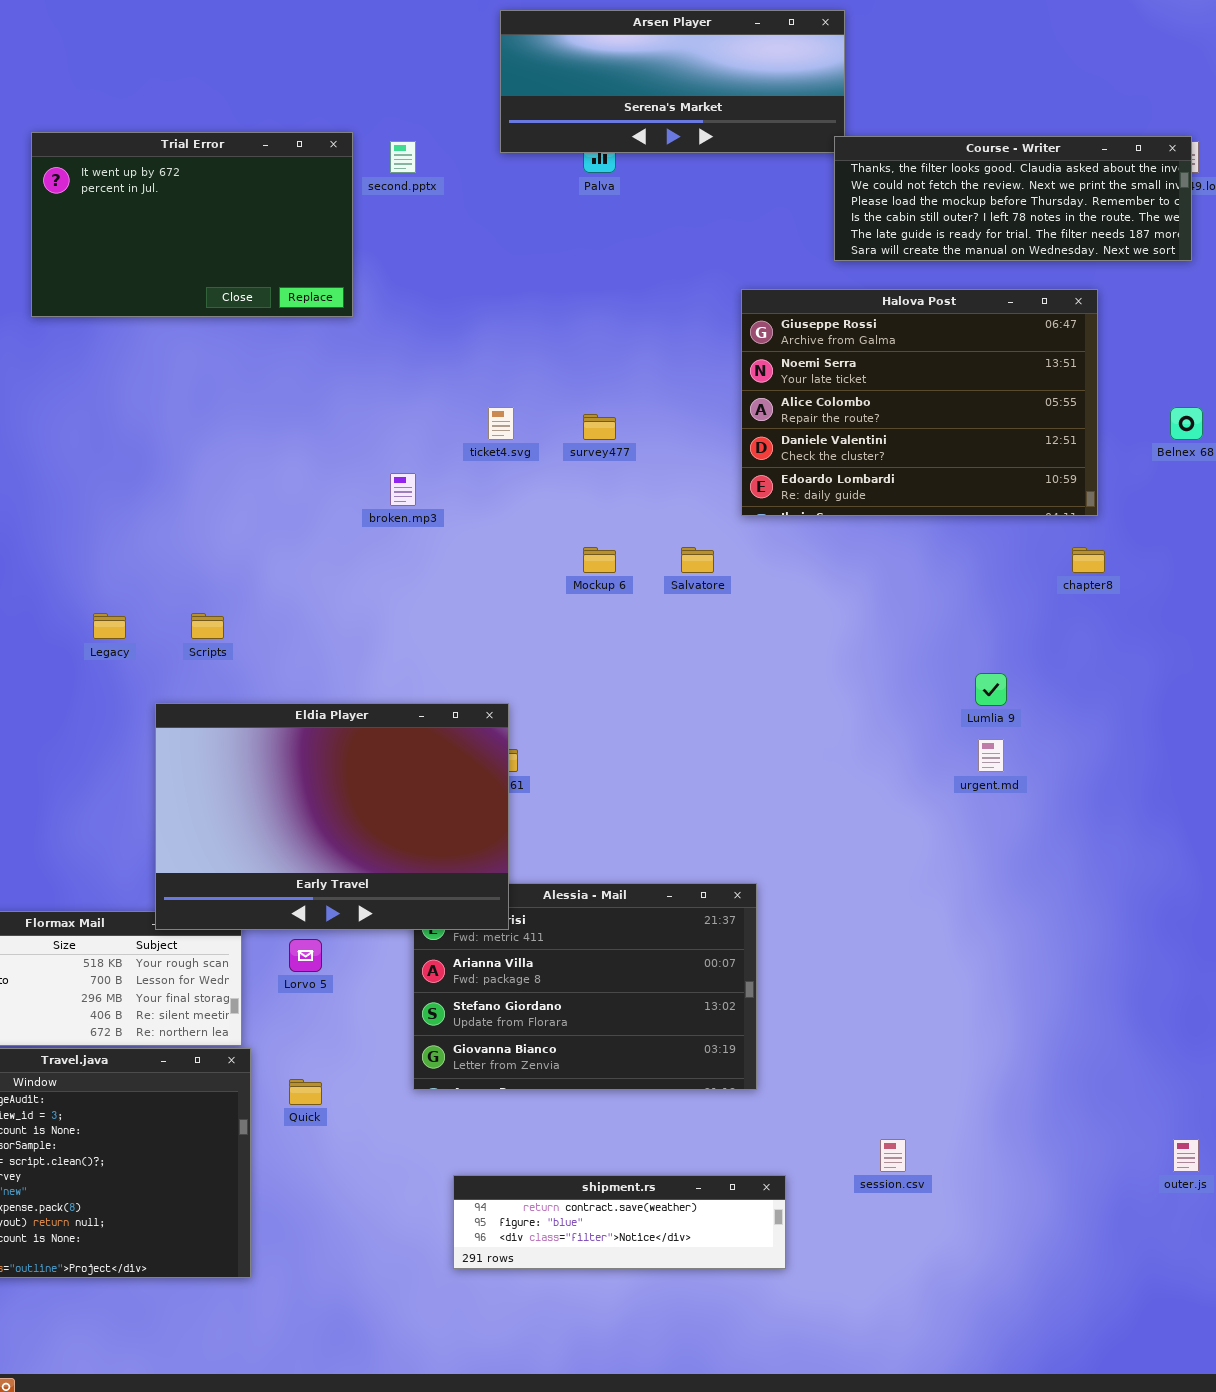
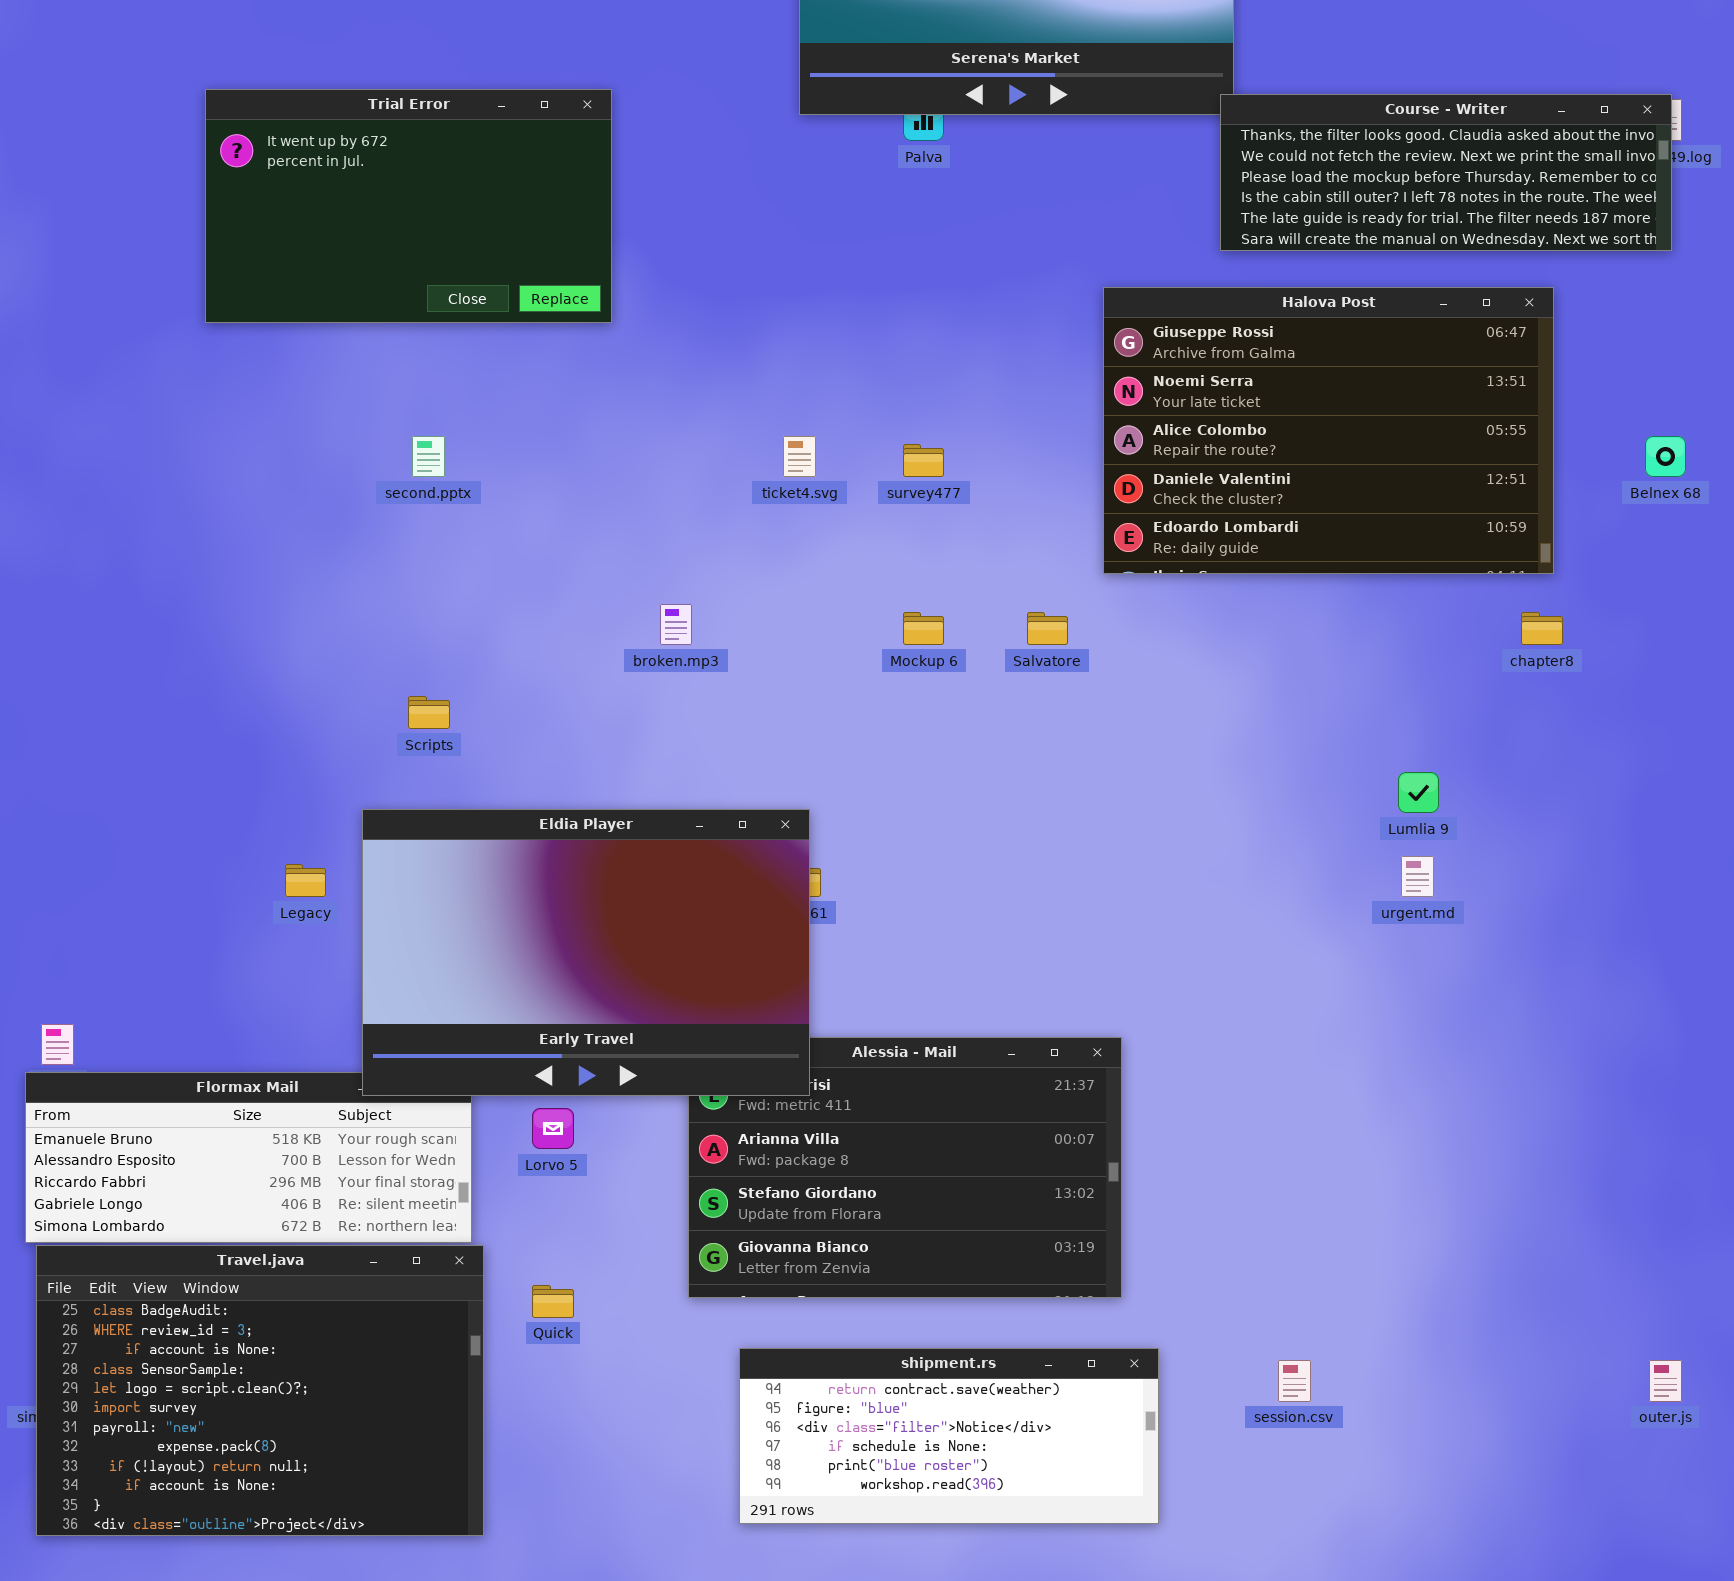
second.pptx: [390,141,416,173] -> [412,436,445,477], moved
broken.mp3: [390,473,416,506] -> [660,604,692,645], moved
Legacy: [93,613,126,639] -> [285,864,326,897], moved
shipment.rs: [453,1175,786,1269] -> [739,1348,1159,1524], resized

